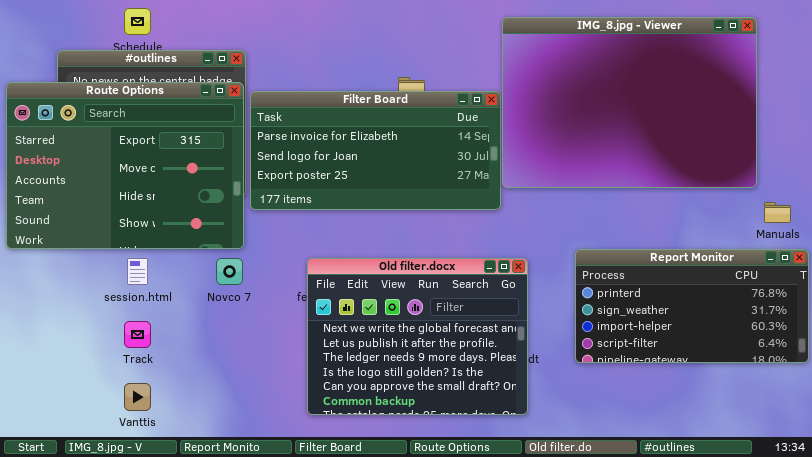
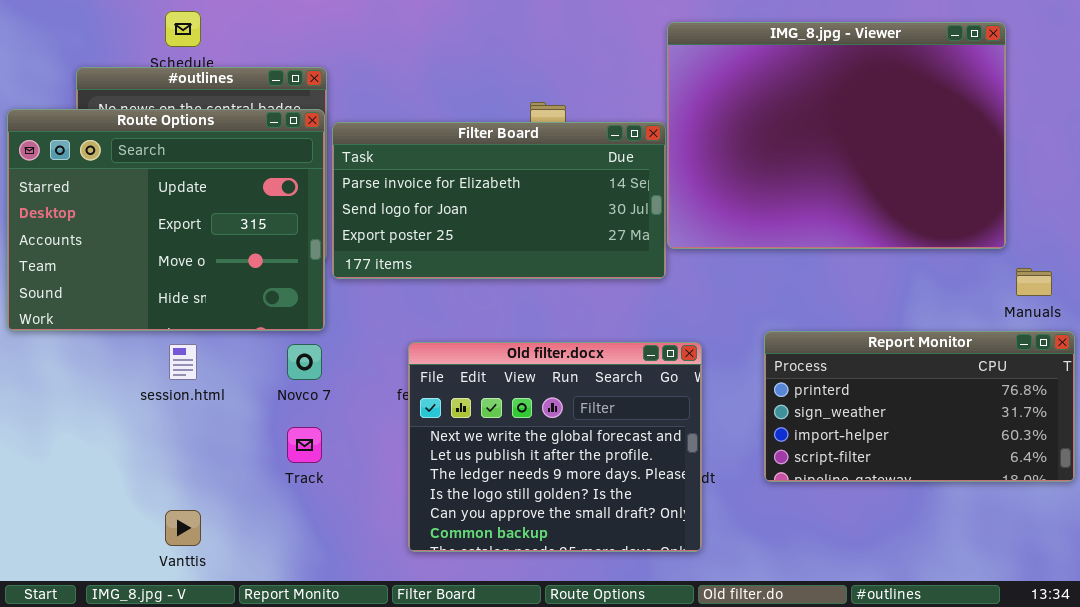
Route Options: [6,82,244,249] -> [7,109,325,331], scrolled up 1 row
Track: [124,321,151,348] -> [287,427,322,463], moved

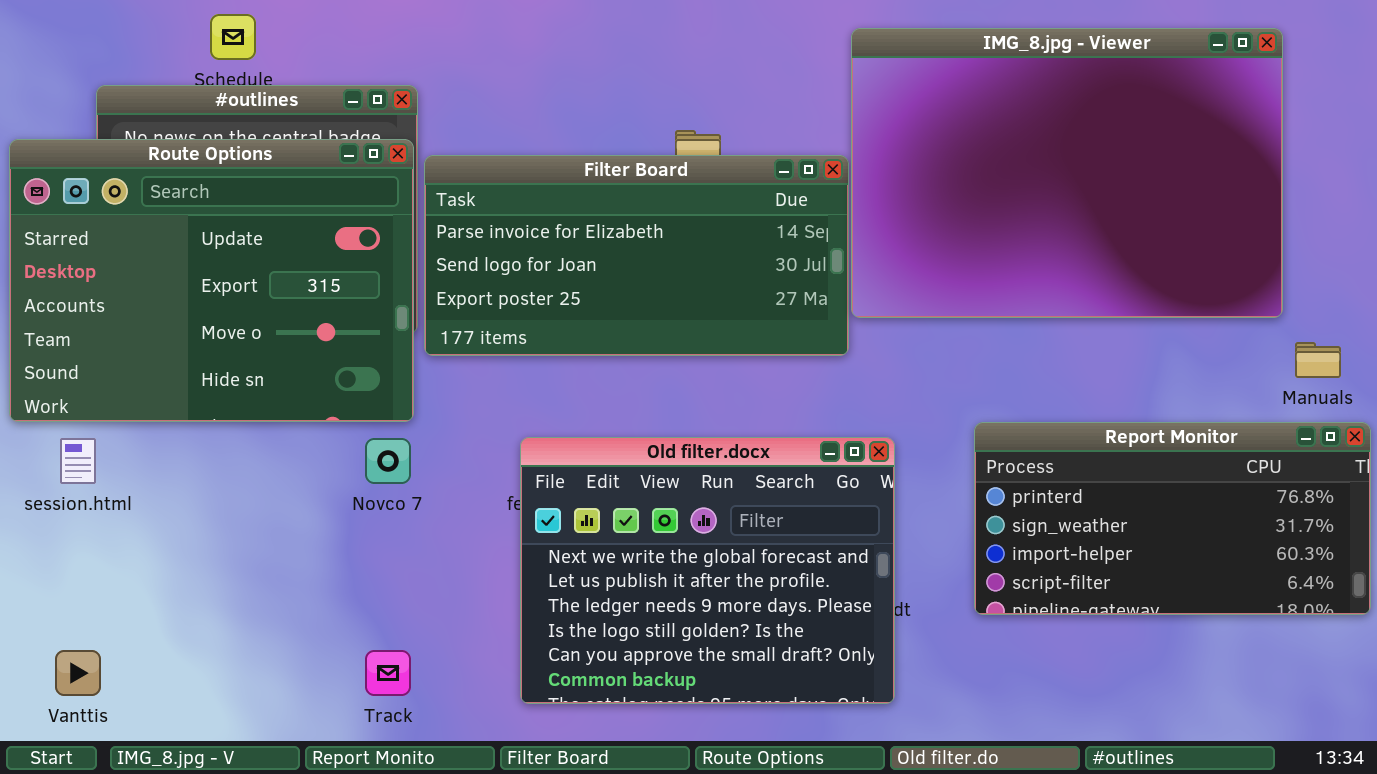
session.html: [169,344,197,380] -> [60,438,96,484], moved
Track: [287,427,322,463] -> [365,650,411,696], moved
Vanttis: [165,510,201,546] -> [55,650,101,696], moved

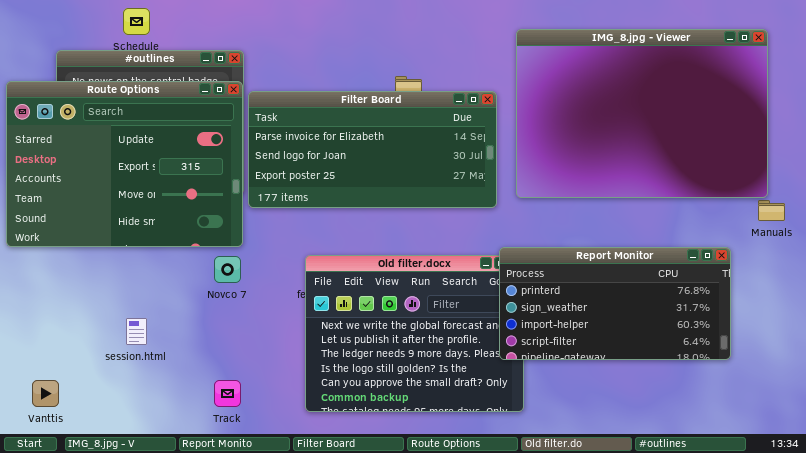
IMG_8.jpg - Viewer: [851,28,1283,318] -> [516,29,768,198], moved
Report Monitor: [974,422,1371,615] -> [499,247,731,360], moved
session.html: [60,438,96,484] -> [126,318,147,345], moved

